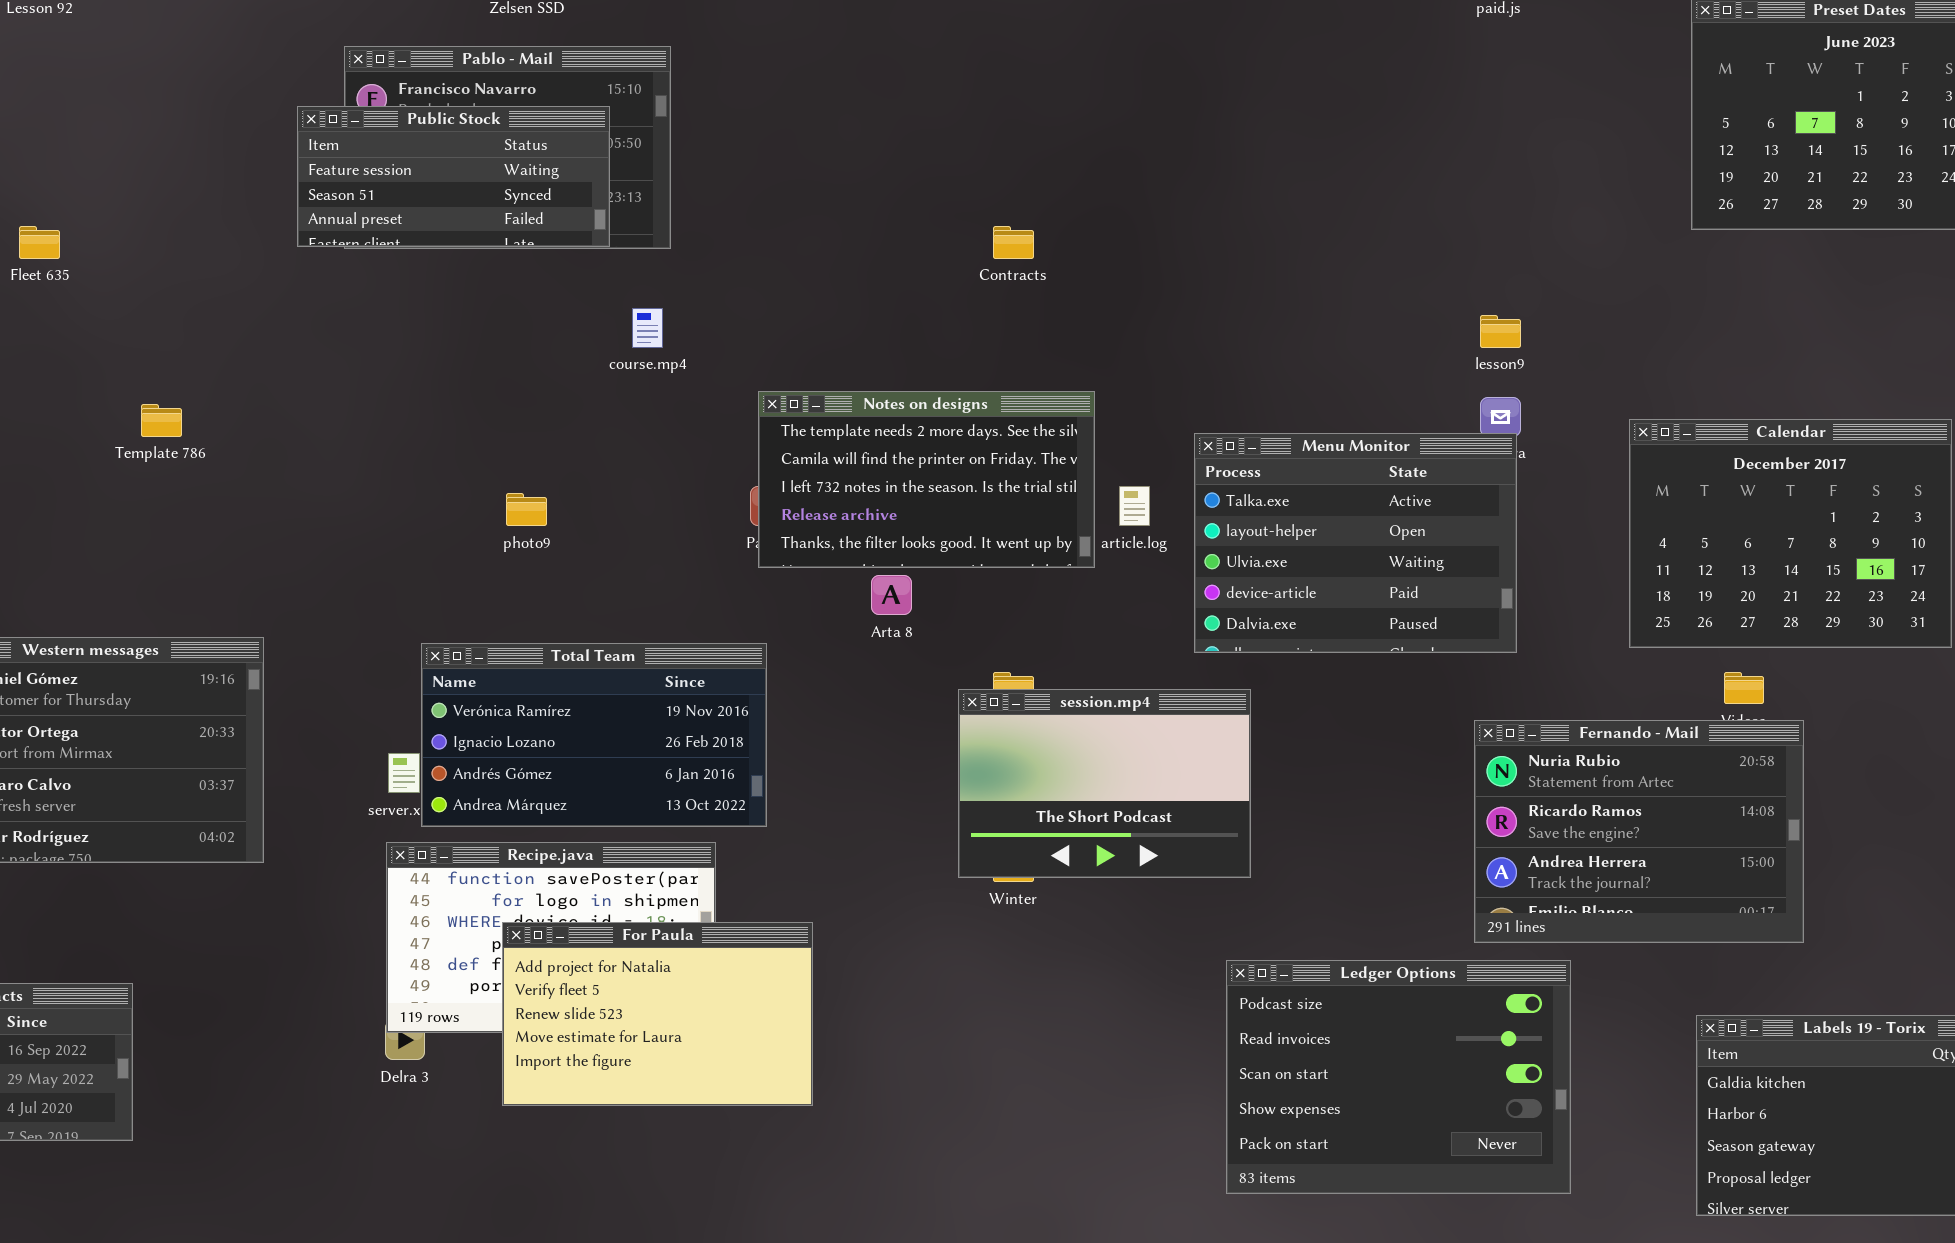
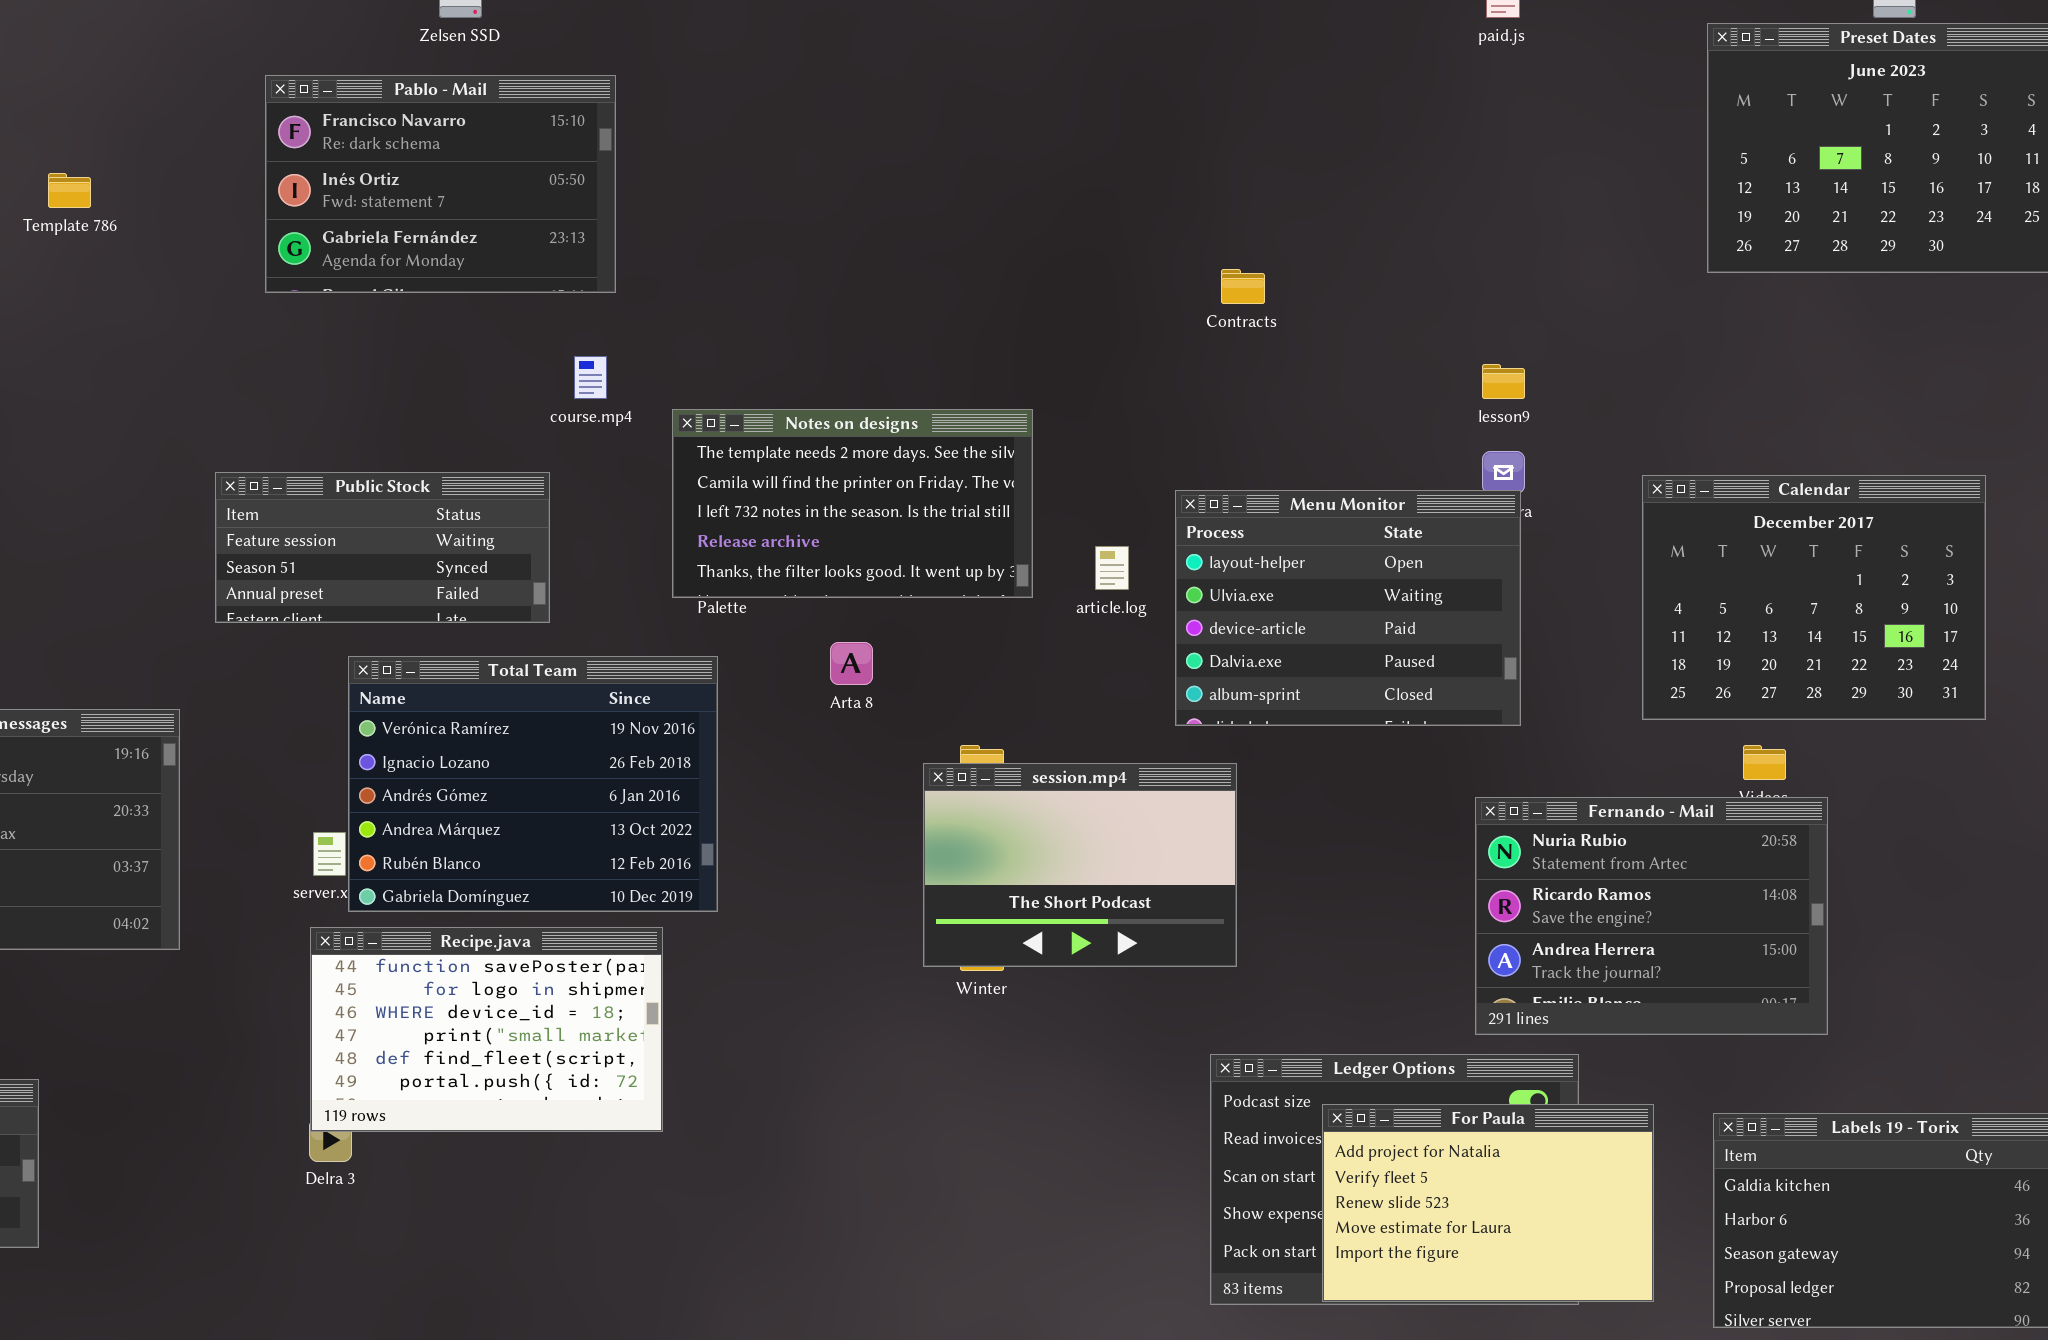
Public Stock: [297,106,610,247] -> [215,472,550,623], moved
Contracts: [993,226,1034,259] -> [1221,269,1265,304], moved
Notes on designs: [758,391,1095,568] -> [672,409,1033,598], moved
Template 786: [141,404,182,437] -> [48,173,91,208], moved
Menu Monitor: [1194,433,1517,653] -> [1175,490,1521,726], scrolled down 1 row
Total Team: [421,643,767,827] -> [348,656,718,912], resized
For Paula: [502,922,813,1106] -> [1322,1104,1654,1302], moved

